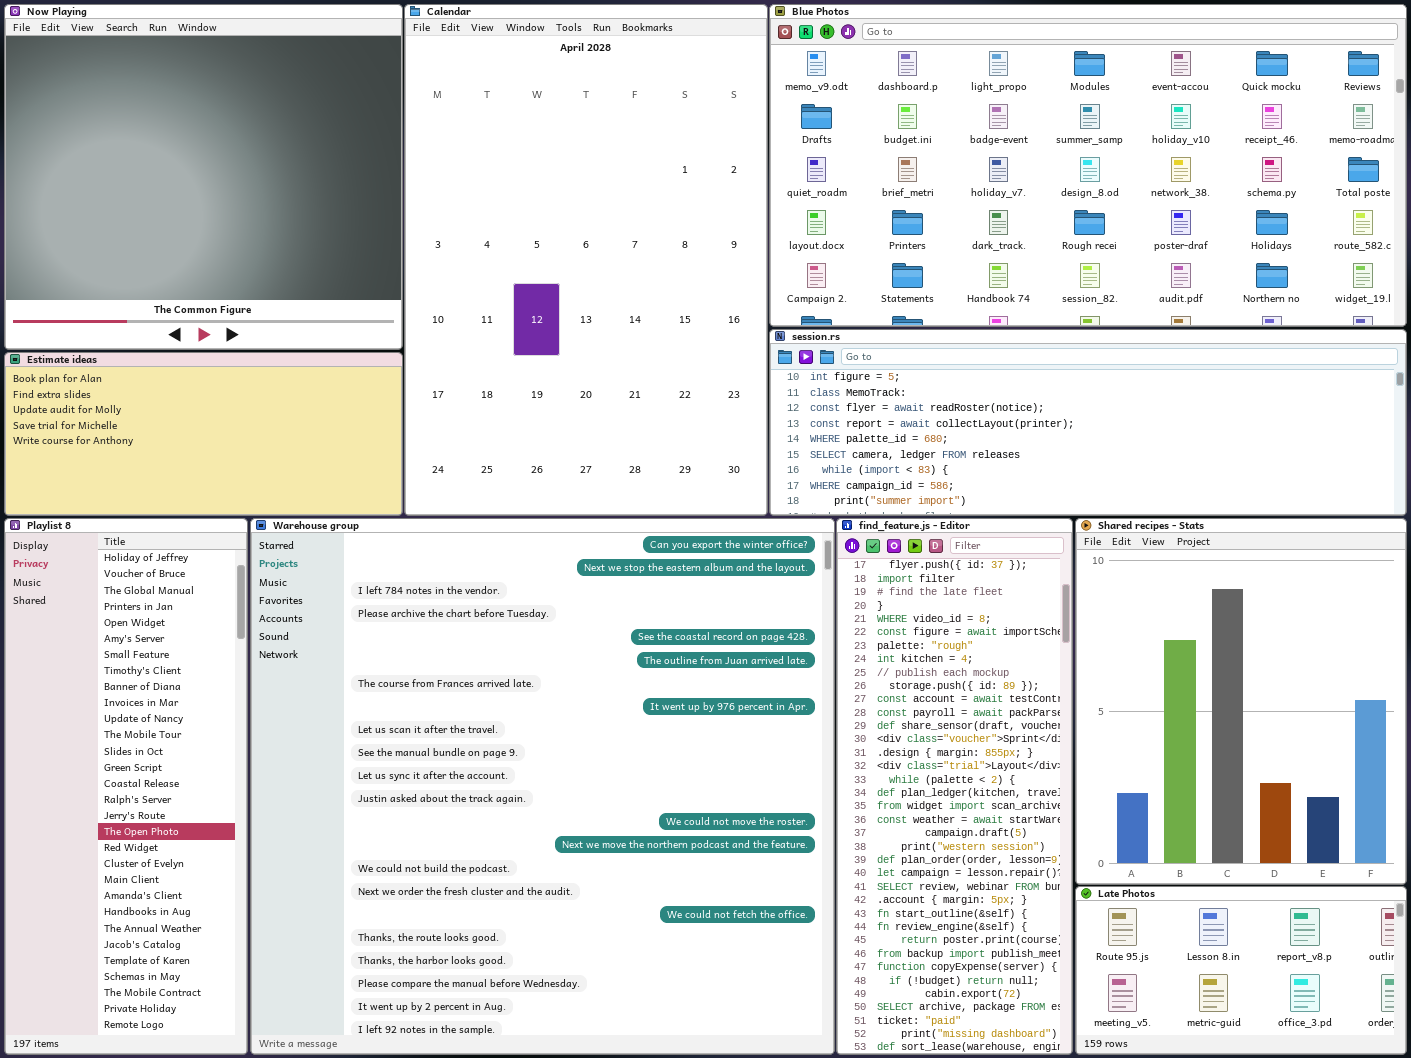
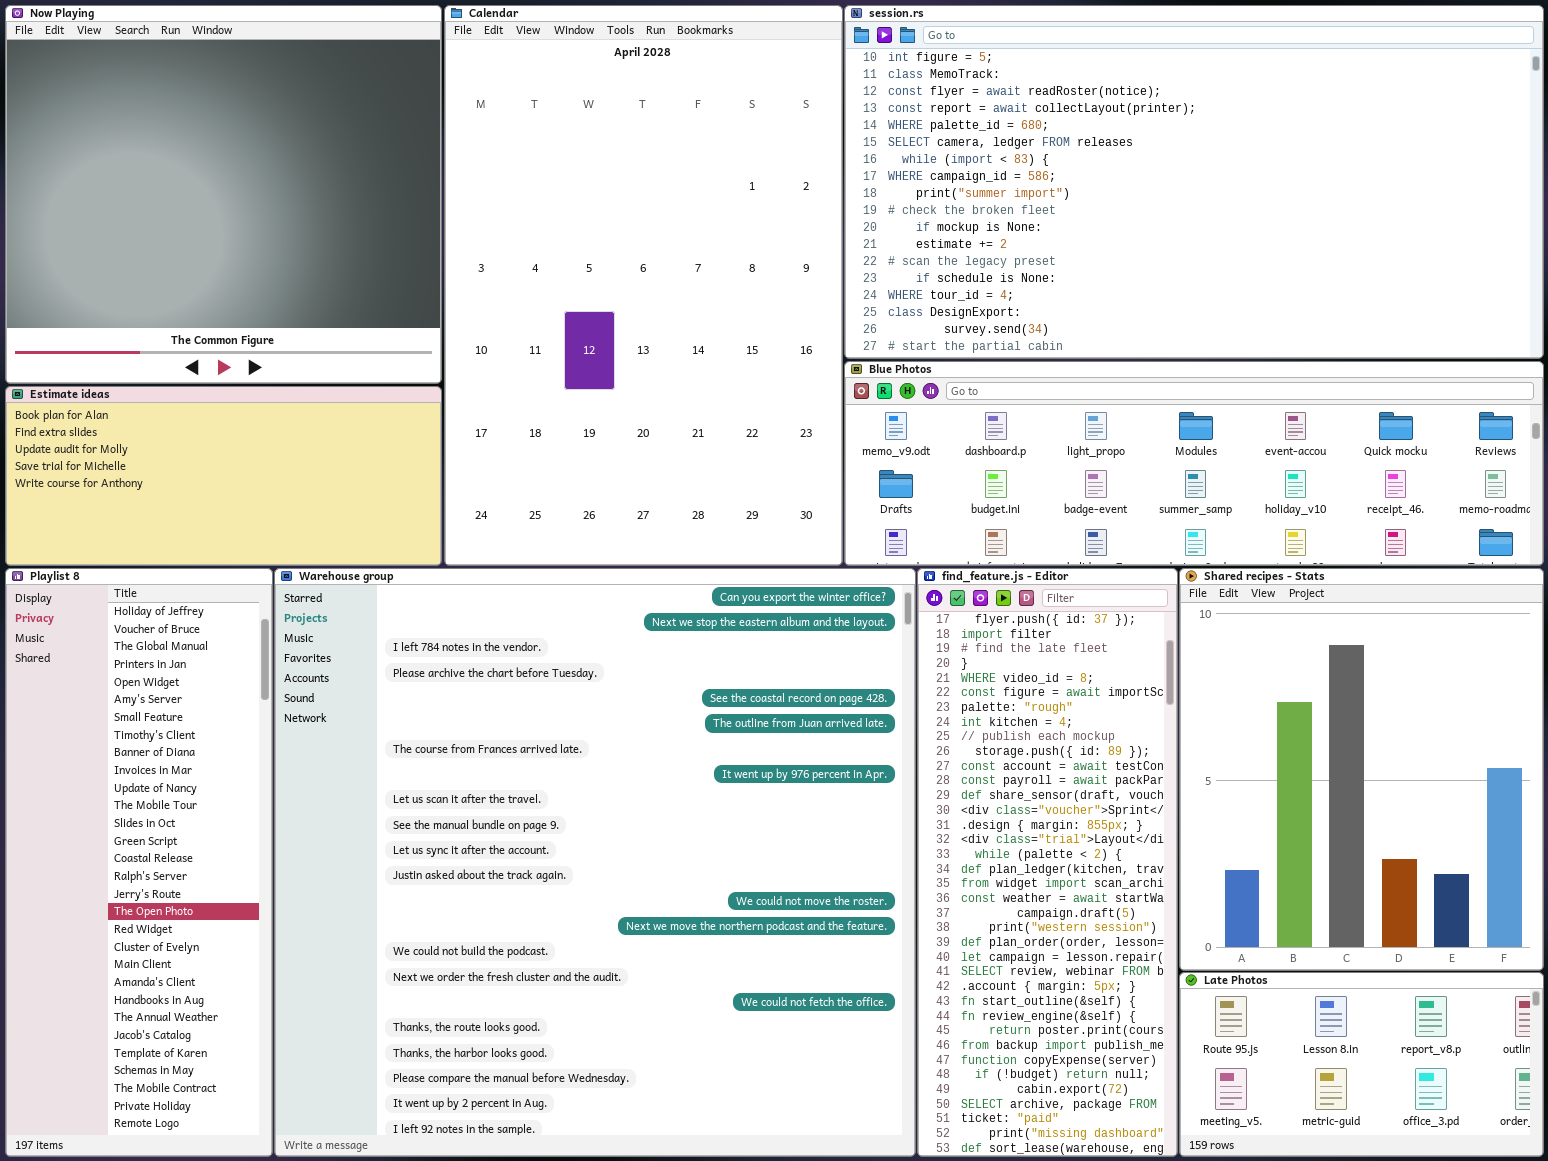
Blue Photos: [769,4,1407,327] -> [844,361,1544,566], moved, resized
session.rs: [769,329,1407,516] -> [844,5,1544,359], moved, resized

